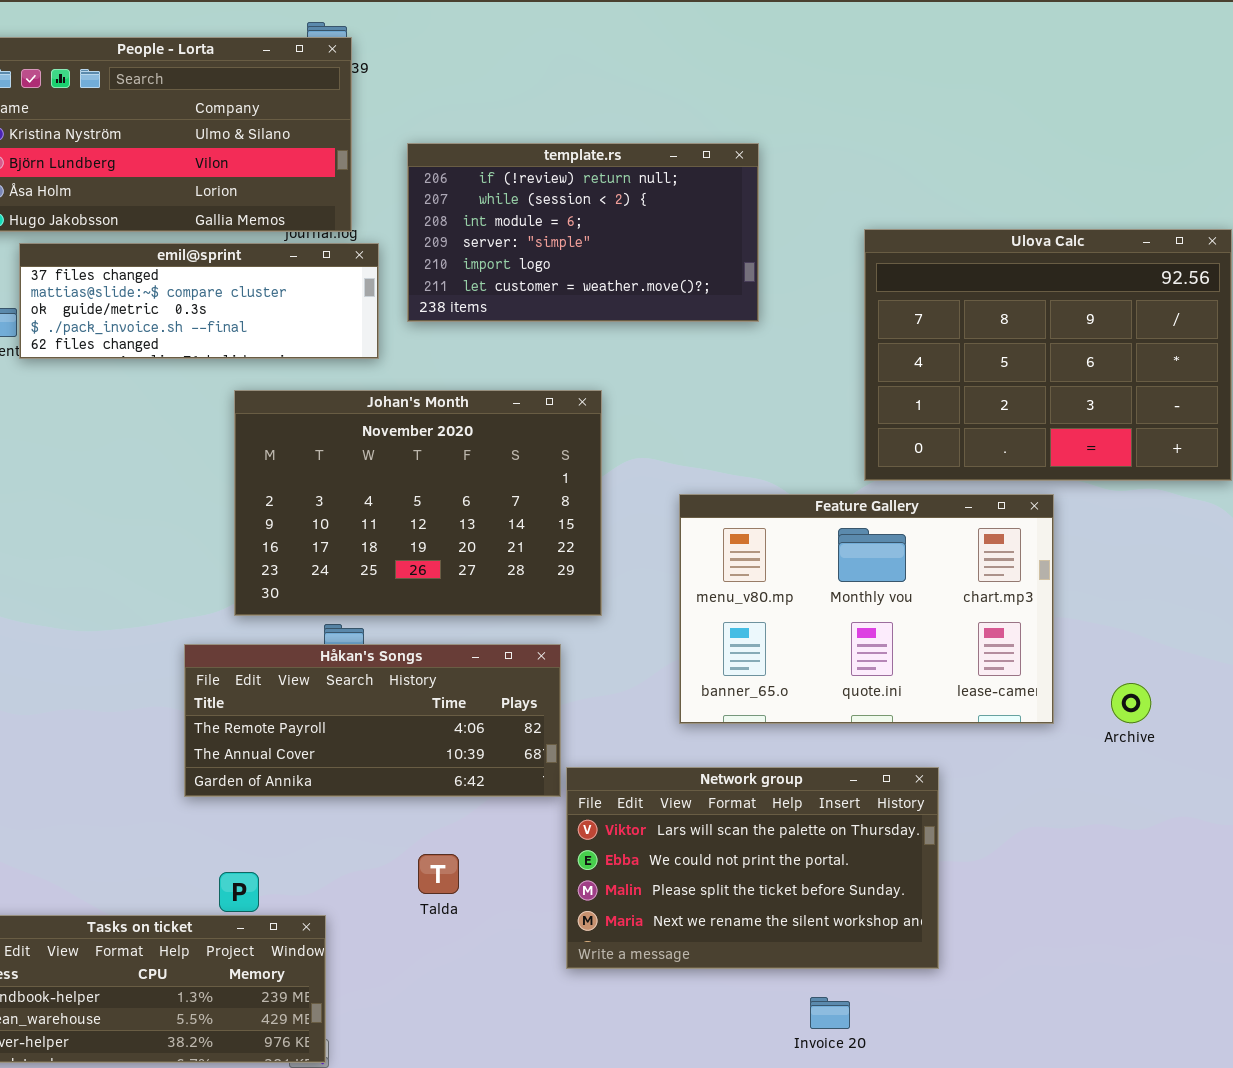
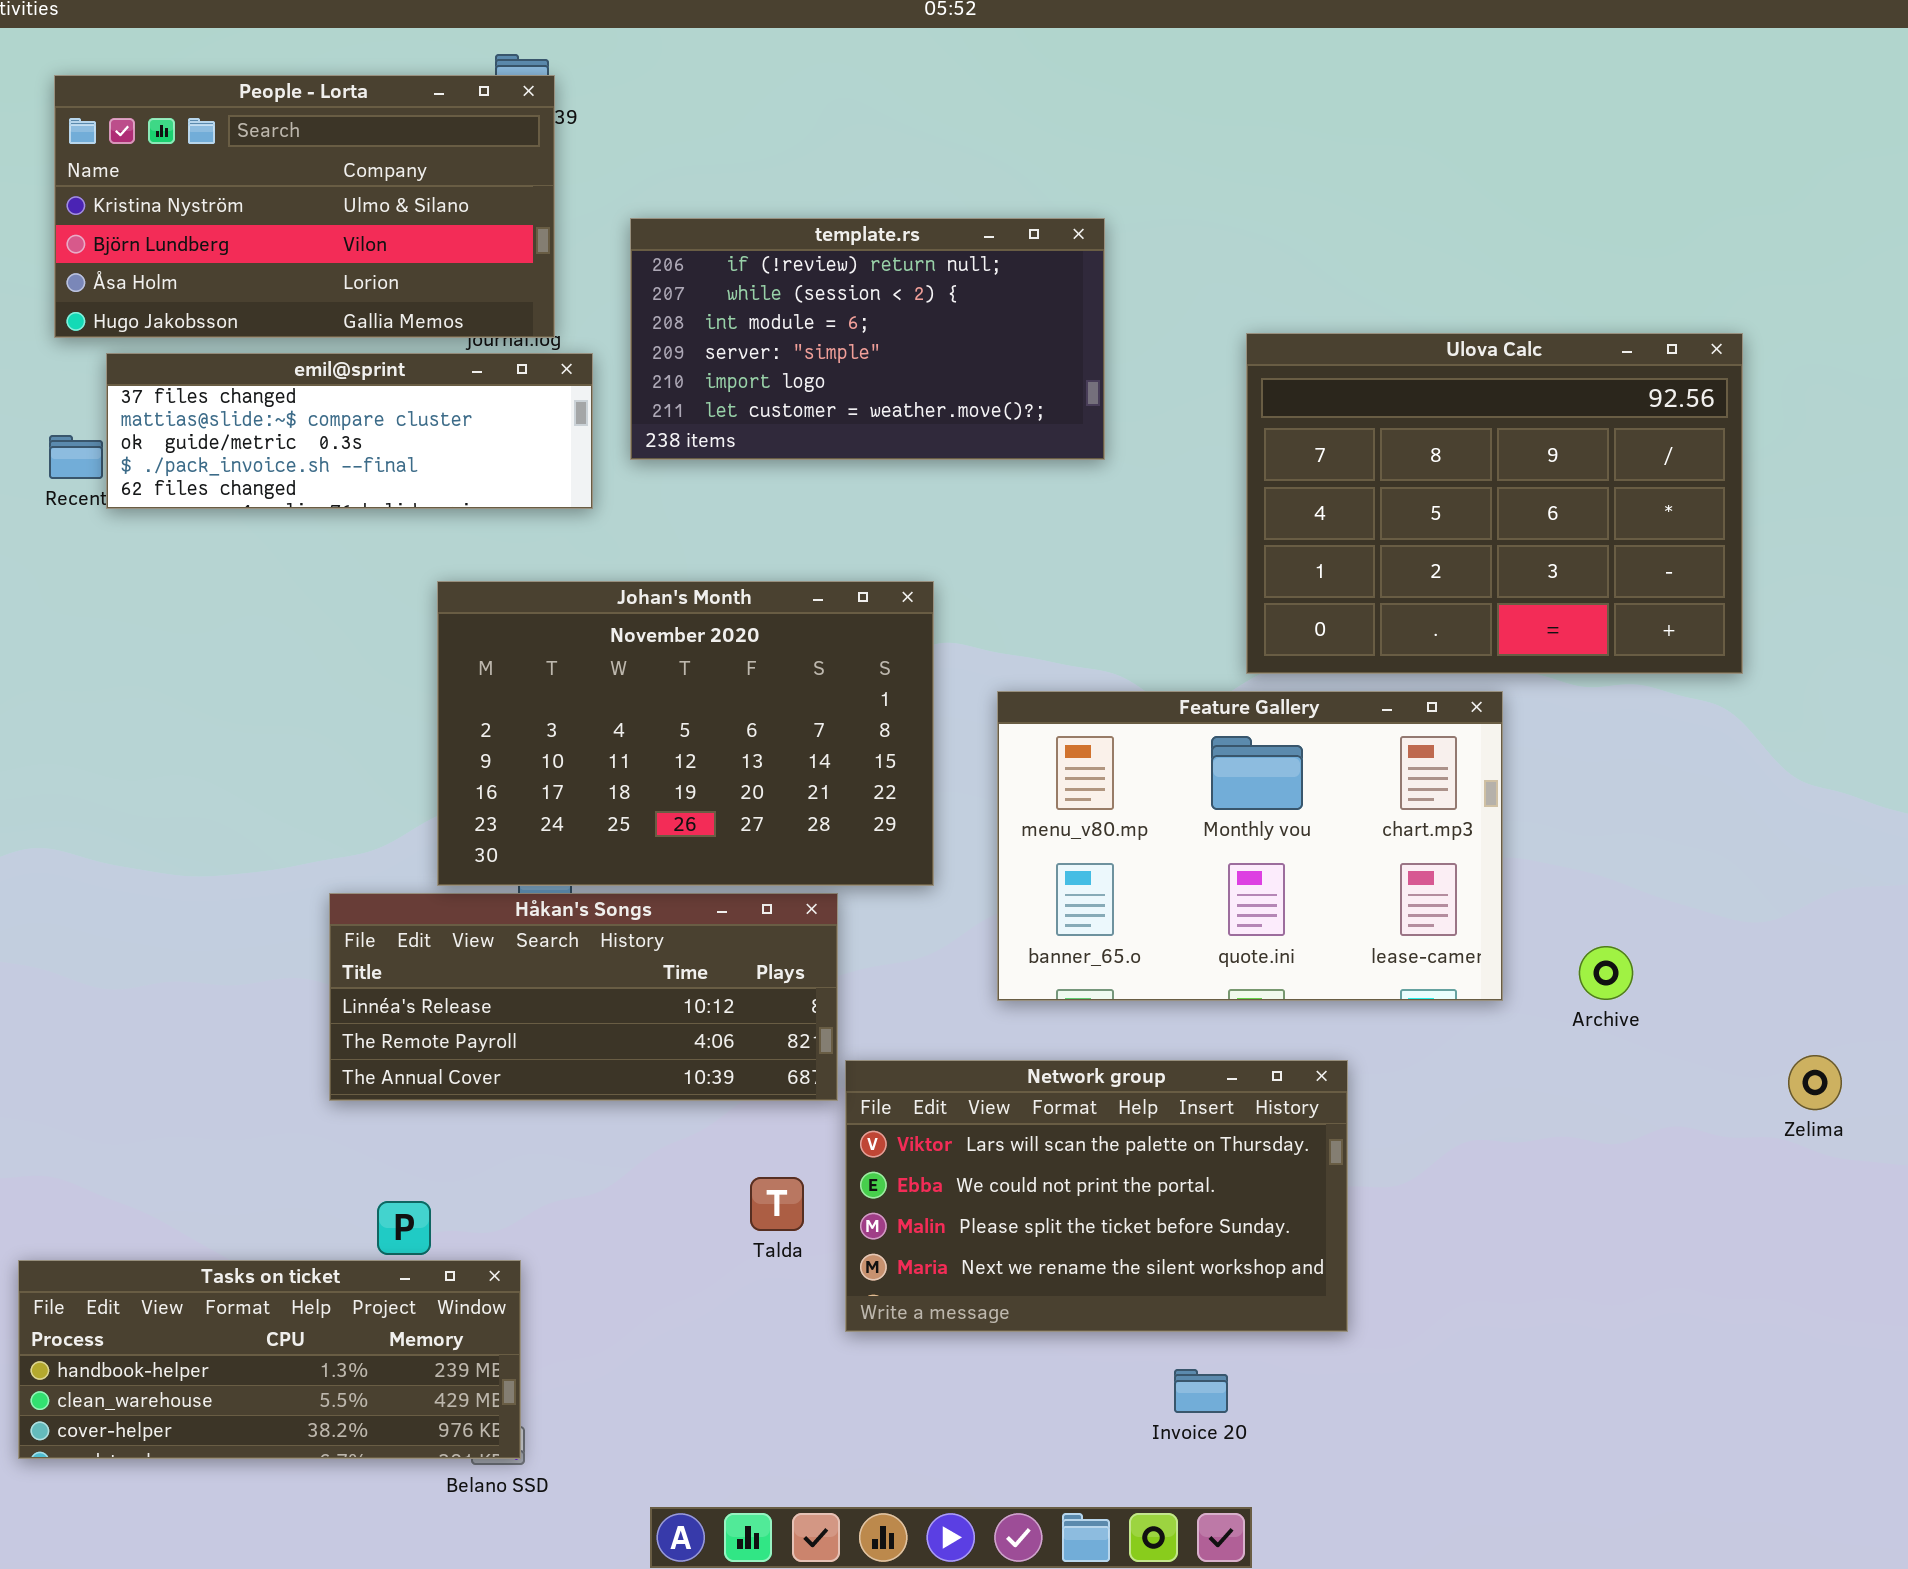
Johan's Month: [234,390,602,616] -> [437,581,934,886], moved
Håkan's Songs: [184,644,561,797] -> [329,893,838,1101], scrolled up 1 row
Talda: [418,854,459,894] -> [750,1177,804,1231], moved

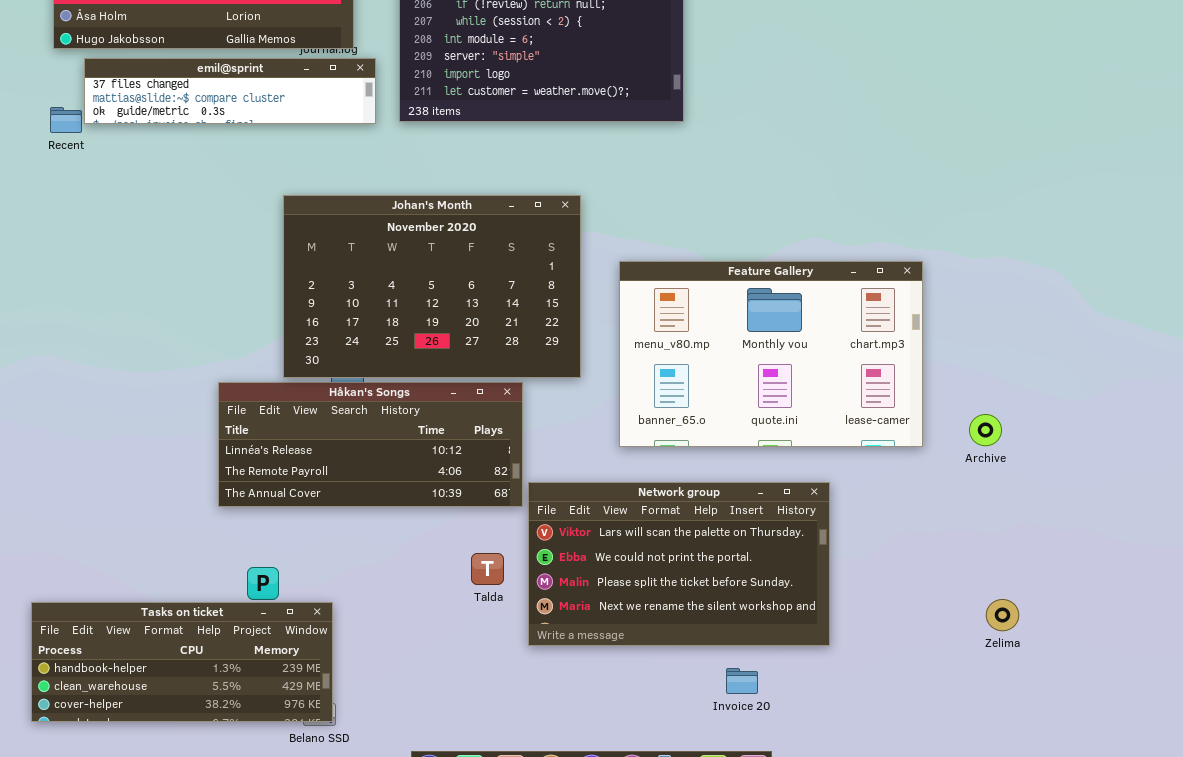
Ulova Calc: [1246,333,1743,674] -> none, closed
emil@sprint: [106,353,593,509] -> [84,58,376,124], resized
Zelima: [1788,1055,1842,1110] -> [986,599,1019,631], moved

